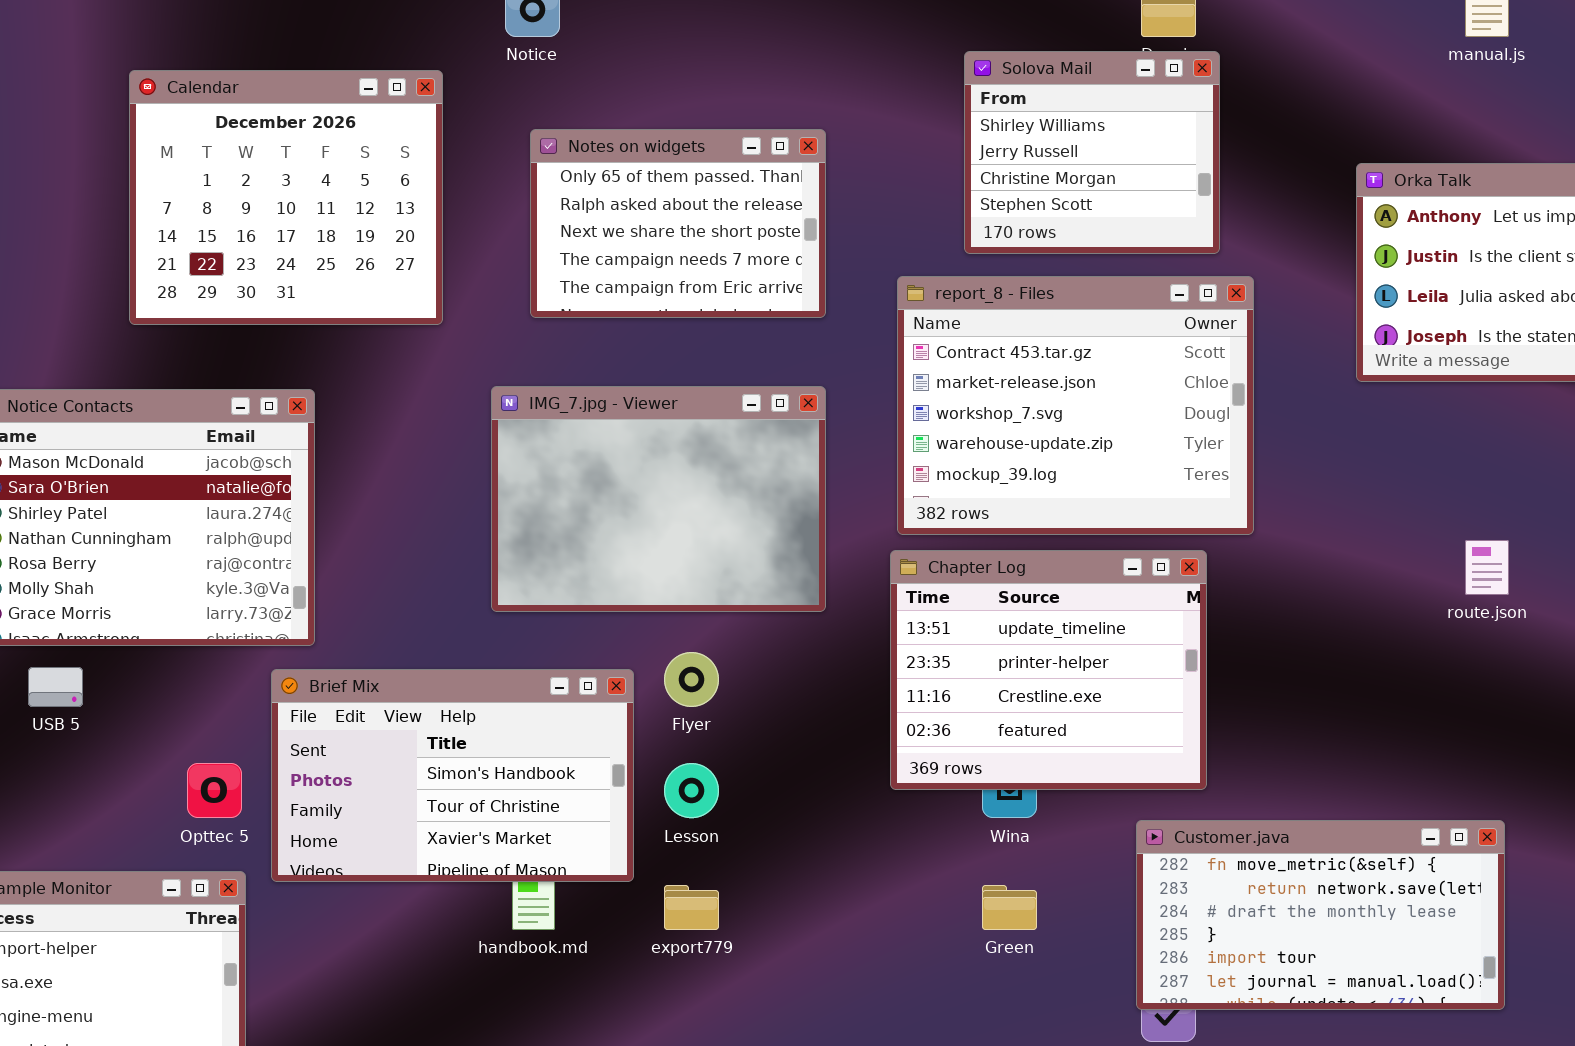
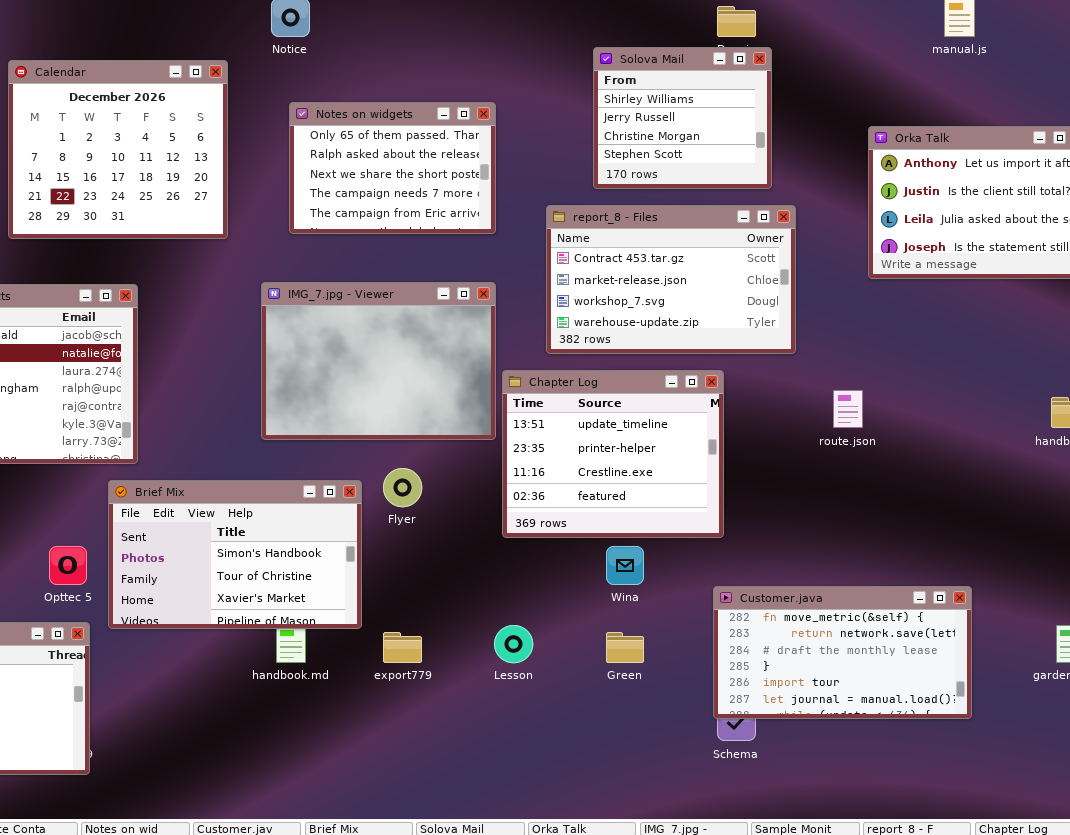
report_8 - Files: [897,276,1254,535] -> [546,205,796,354], resized
route.json: [1465,540,1509,595] -> [833,390,863,428], moved
Chapter Log: [890,550,1207,790] -> [502,370,724,538], moved
Lesson: [664,763,719,818] -> [494,625,533,663], moved

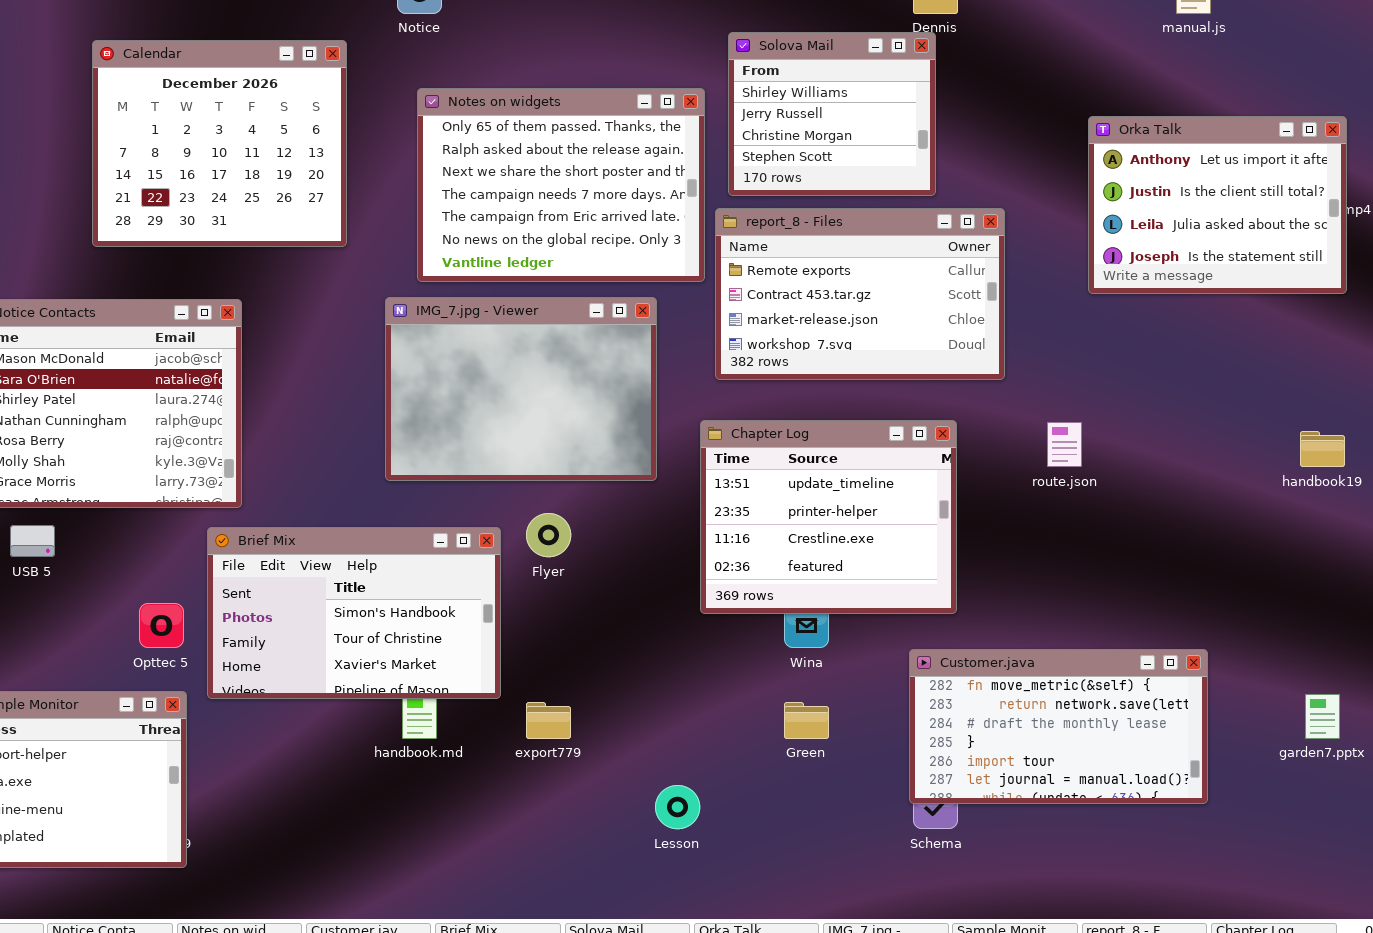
Solova Mail: [593,47,772,189] -> [728,32,936,196], moved
Notes on widgets: [289,102,496,234] -> [417,88,705,282], resized
report_8 - Files: [546,205,796,354] -> [715,208,1005,380], scrolled up 1 row
Chapter Log: [502,370,724,538] -> [700,420,957,614], moved
Lesson: [494,625,533,663] -> [655,785,700,829], moved

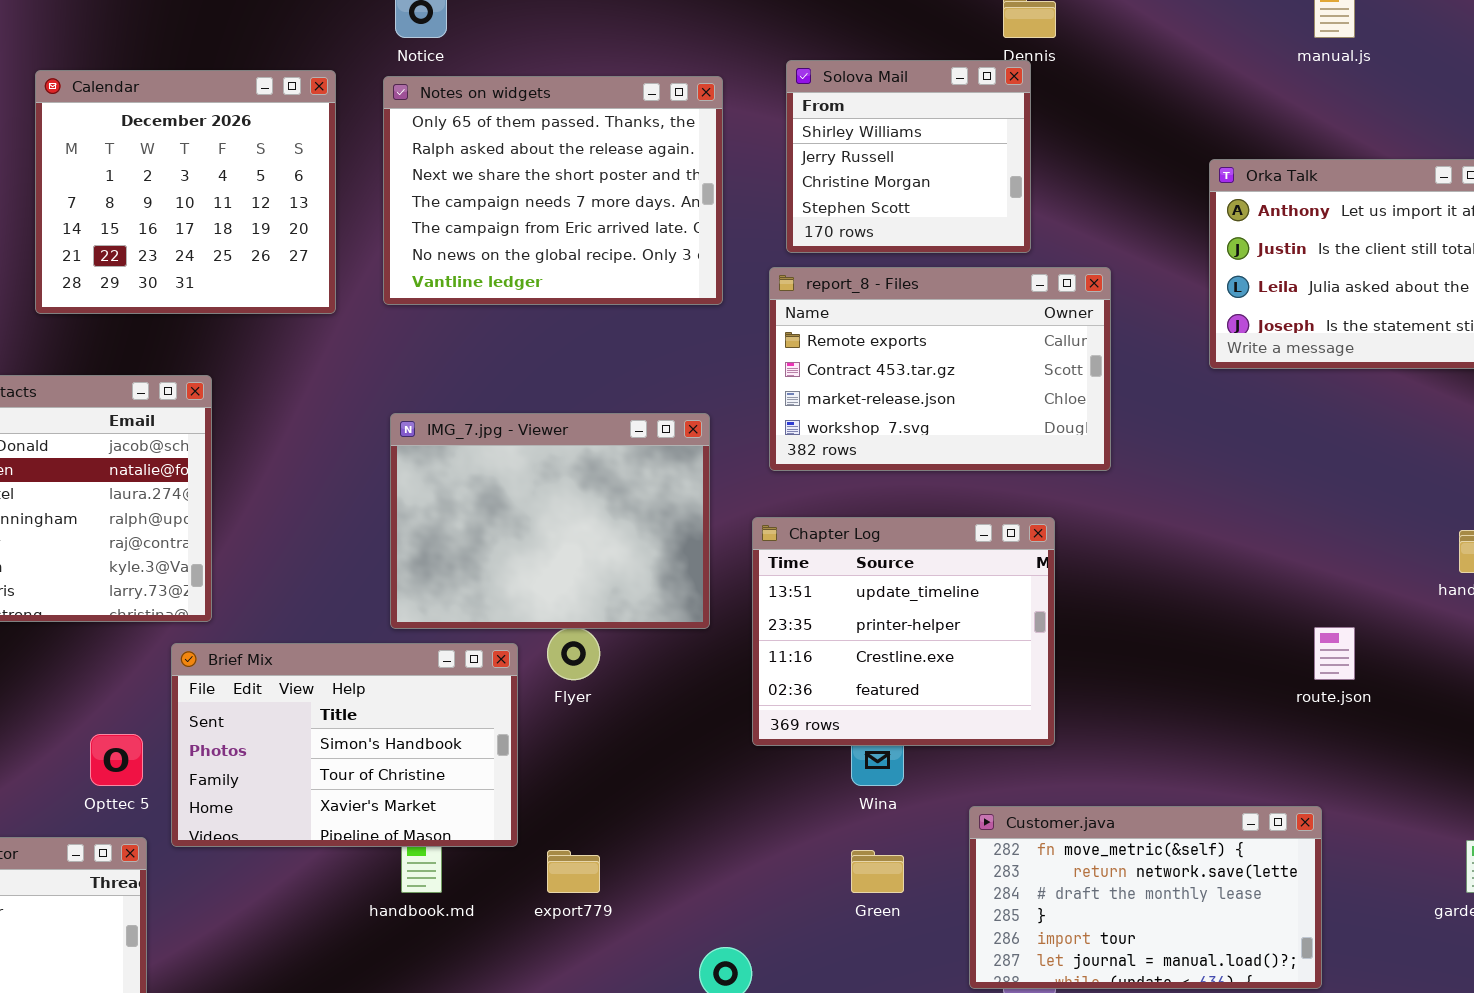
Notes on widgets: [417,88,705,282] -> [383,76,723,305], moved
IMG_7.jpg - Viewer: [385,297,657,481] -> [390,413,710,629], moved
route.json: [1047,422,1082,467] -> [1314,627,1355,680], moved
Customer.java: [909,649,1208,804] -> [969,806,1322,989], moved

